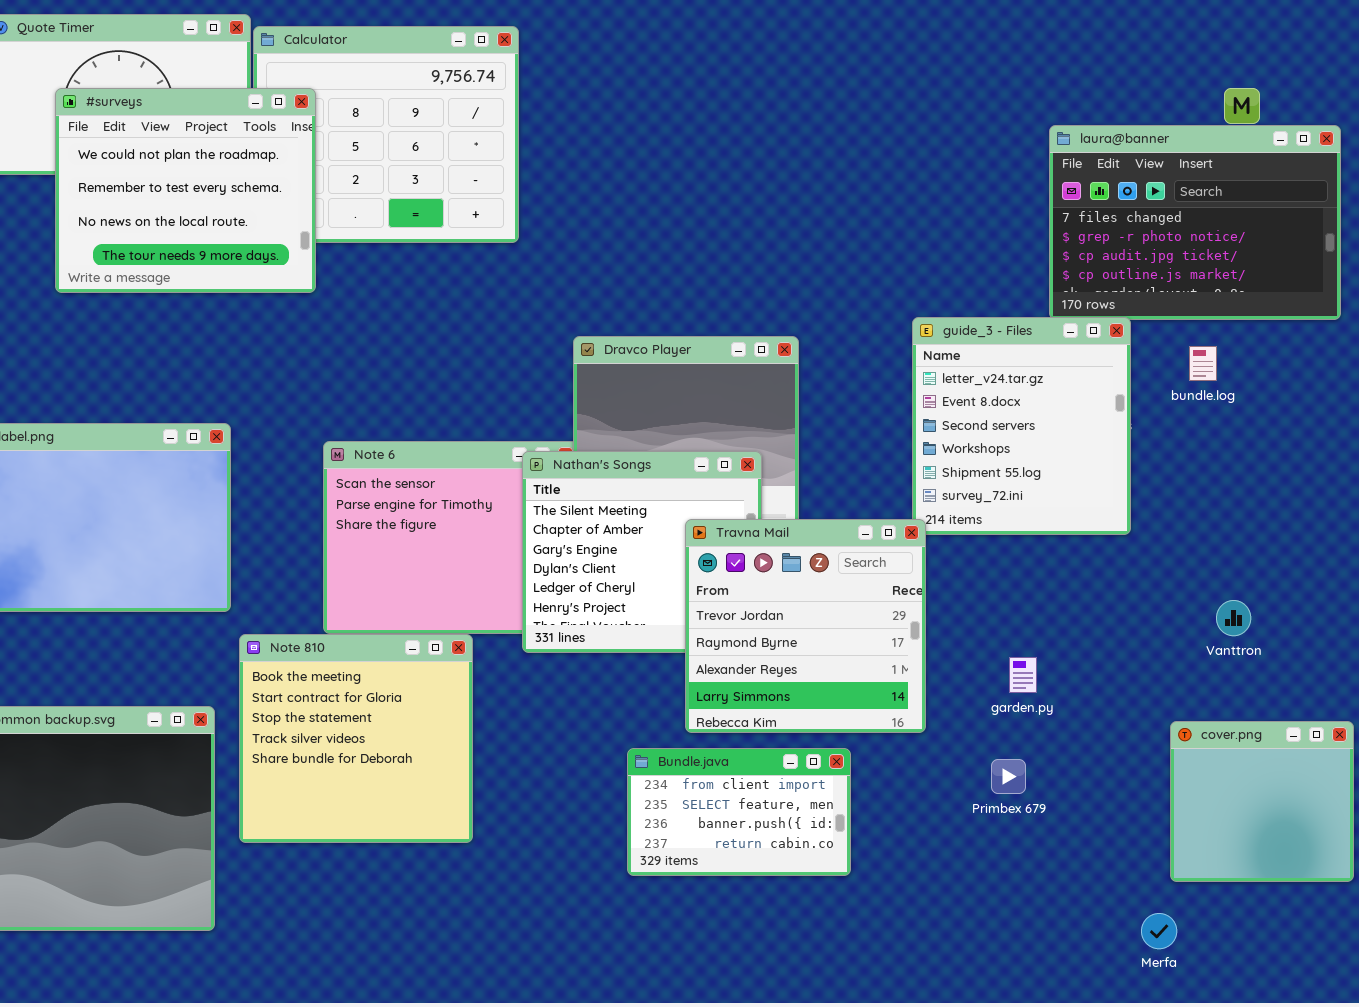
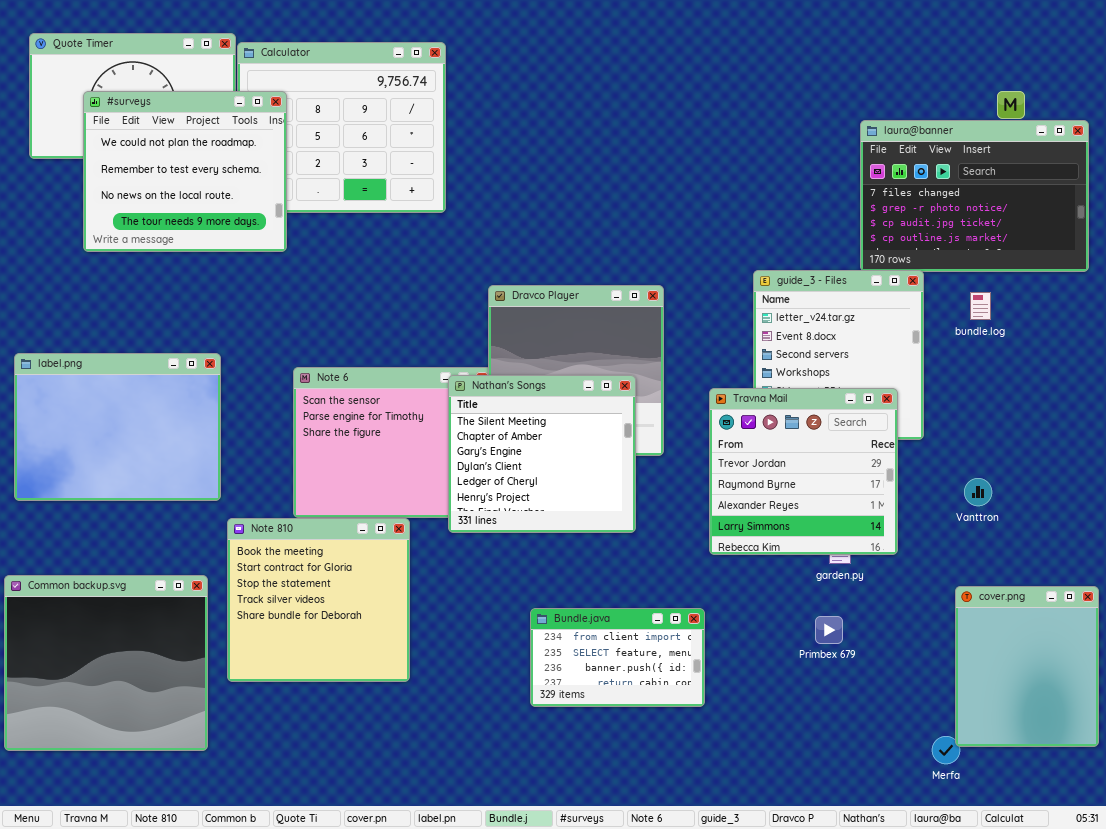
Travna Mail: [685,519,926,733] -> [709,388,898,555], moved
Vanttron: [1216,600,1251,636] -> [964,478,992,506], moved
cover.png: [1170,721,1354,882] -> [955,586,1099,747], resized

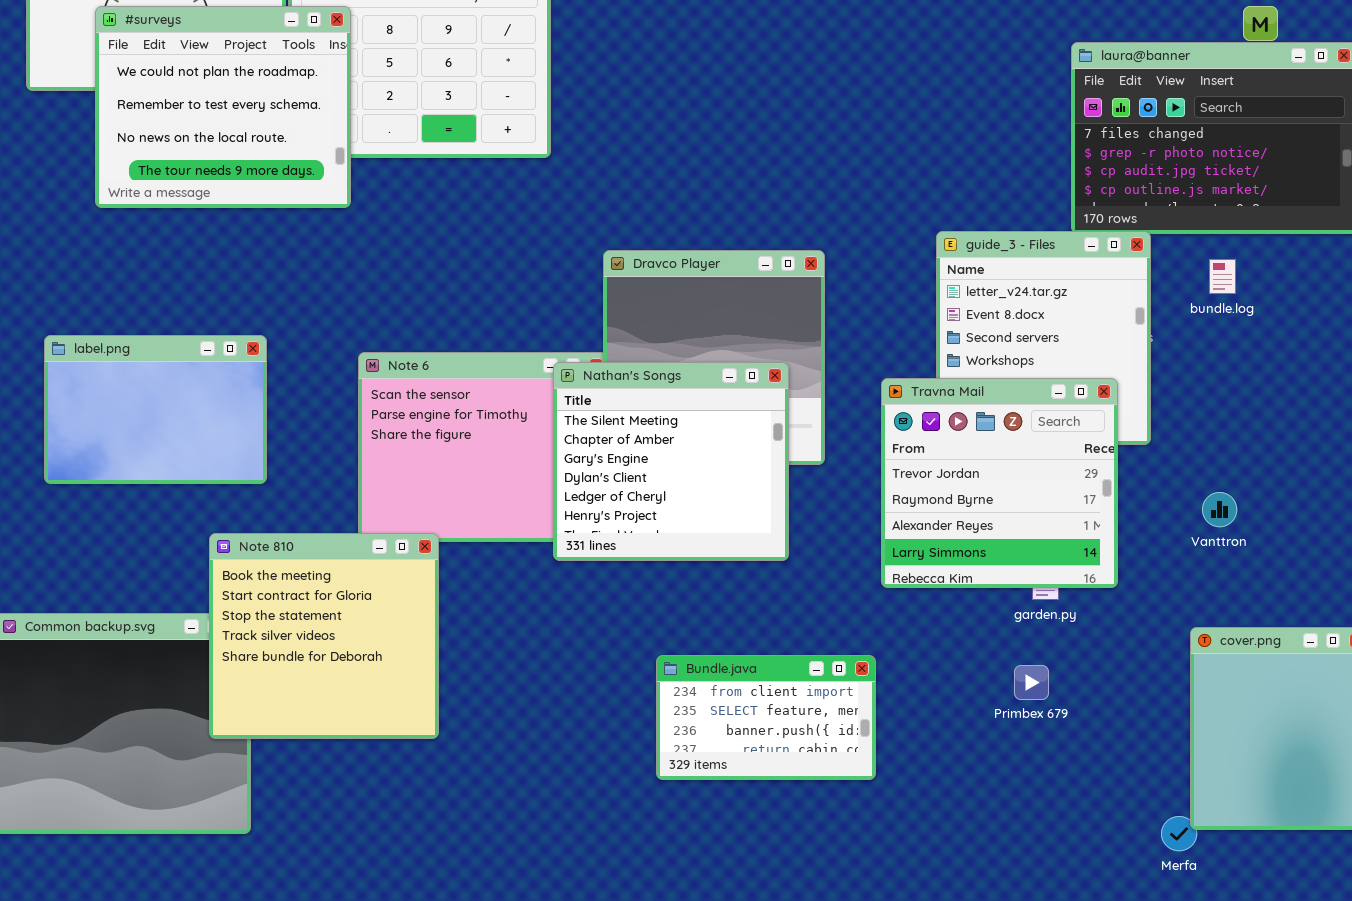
label.png: [14,353,221,501] -> [44,335,267,484], resized
Note 810: [227,518,410,682] -> [209,533,439,739], moved

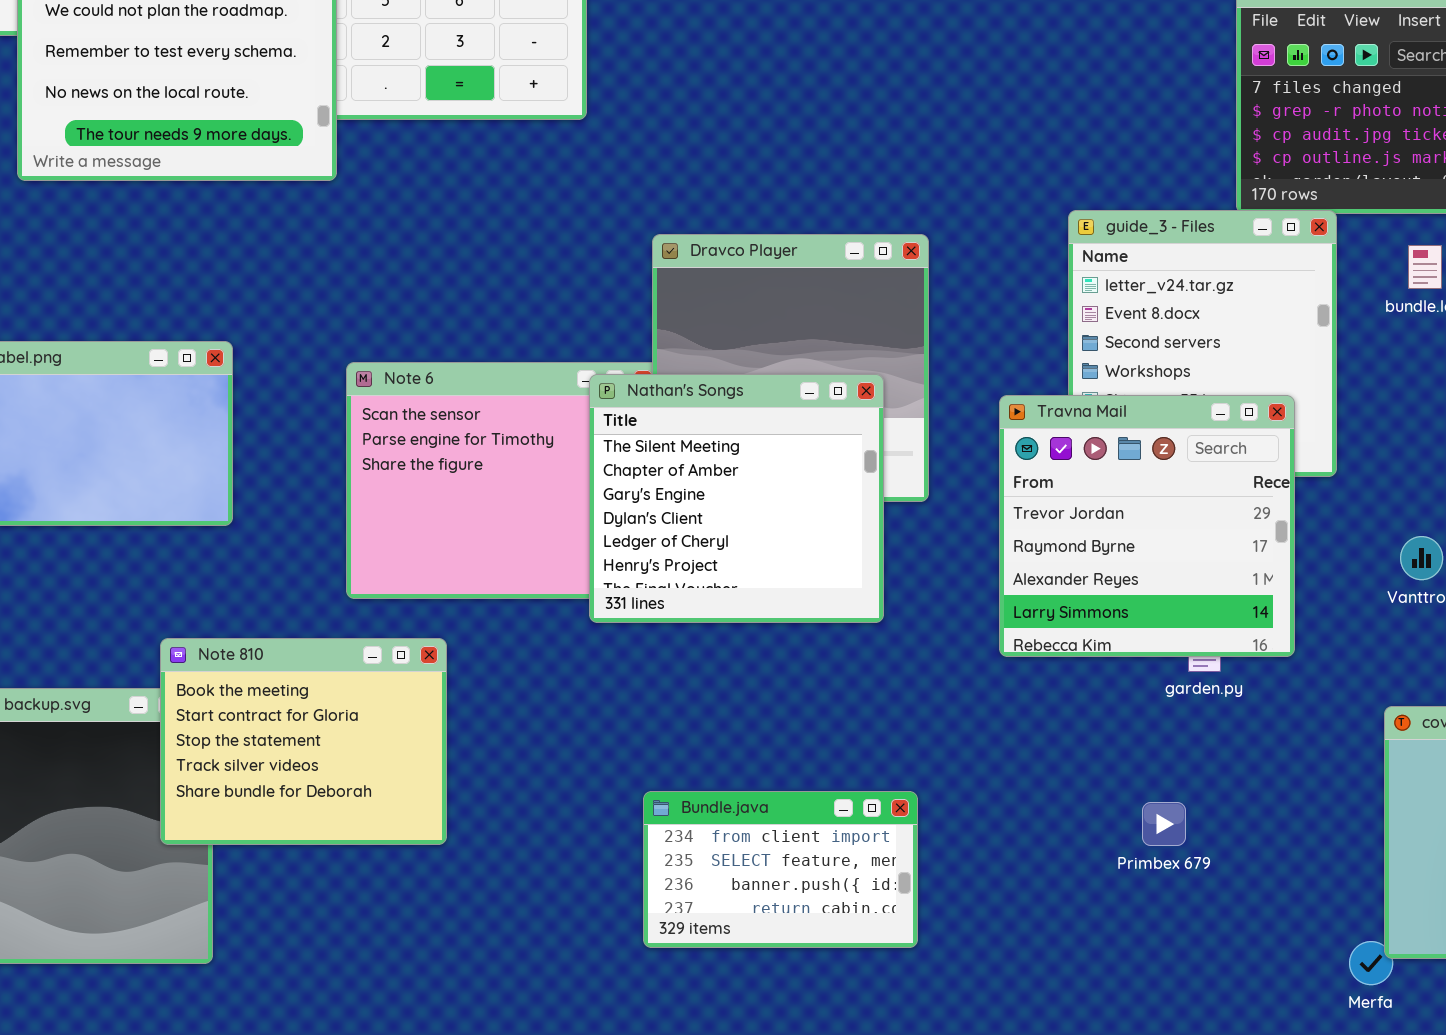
Note 810: [209,533,439,739] -> [160,638,447,845], resized
Bundle.java: [656,655,876,780] -> [643,791,918,948], moved
Primbex 679: [1014,665,1049,700] -> [1142,802,1186,846], moved

